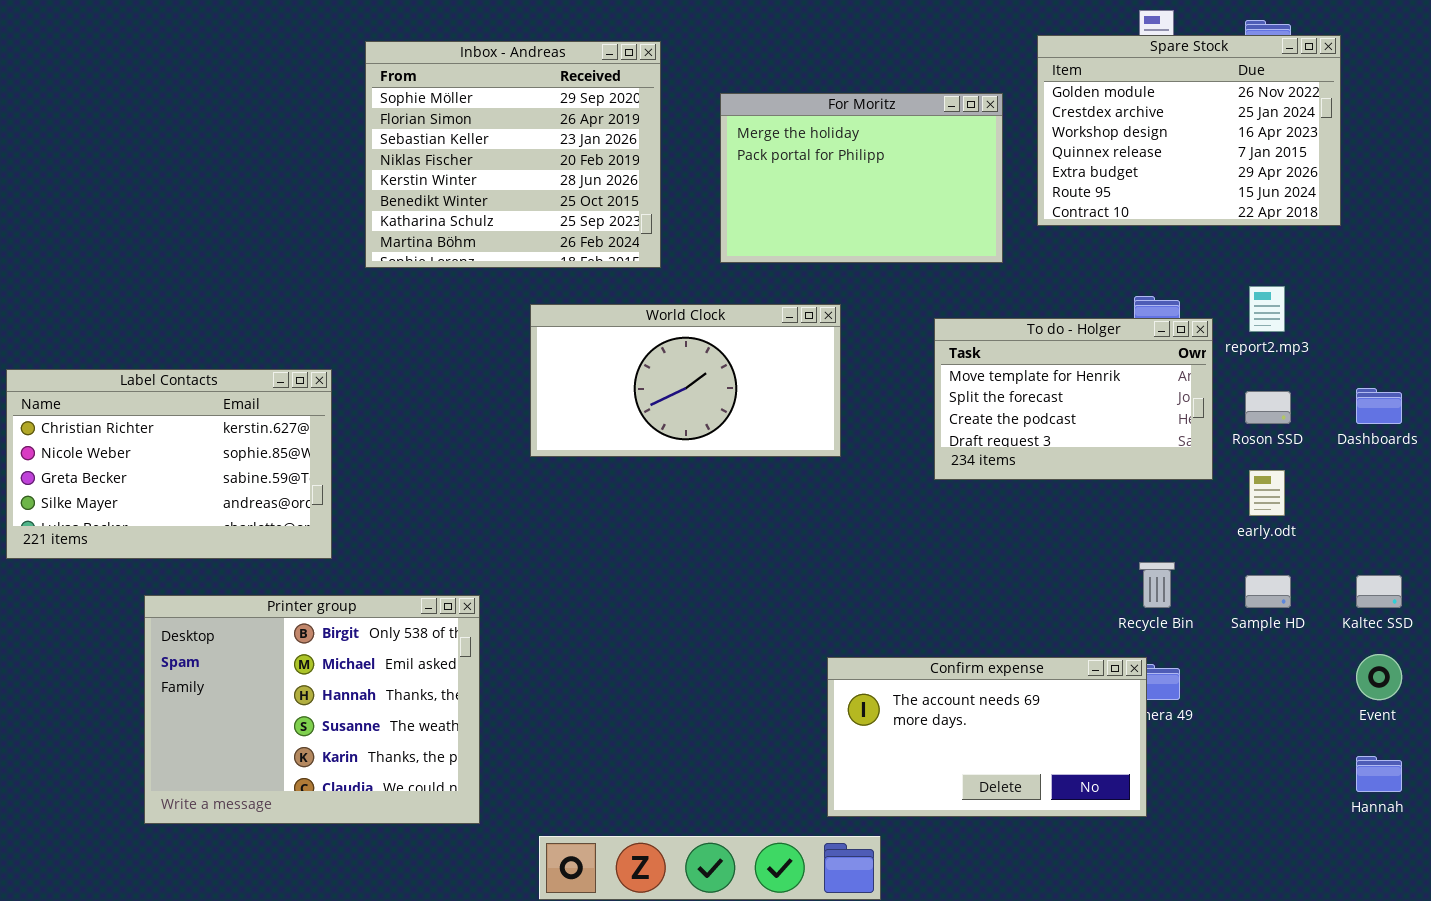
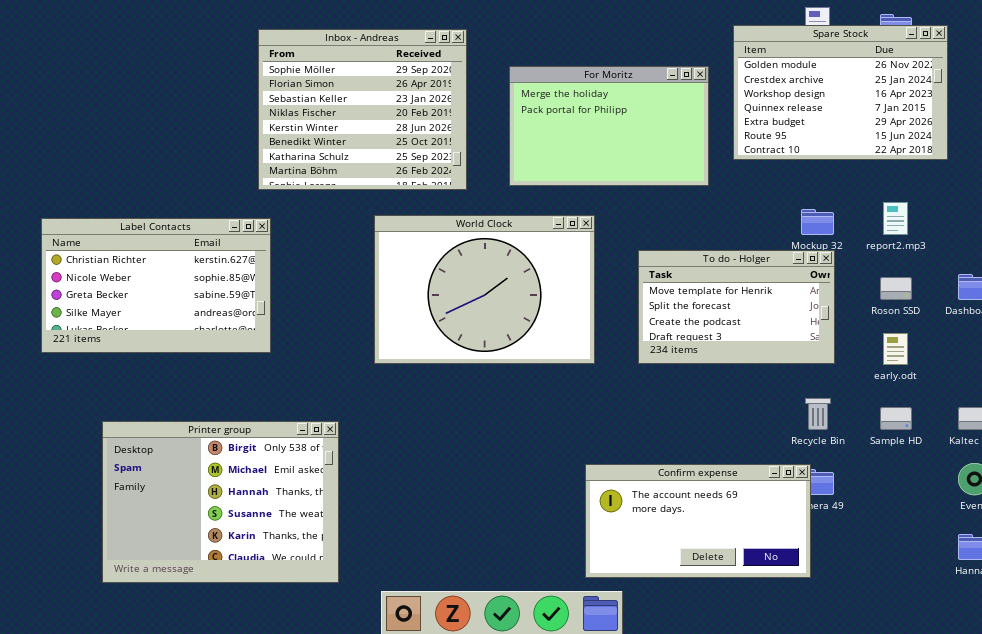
World Clock: [530,304,841,457] -> [374,215,595,364], resized
To do - Holger: [934,318,1213,480] -> [638,250,835,364], moved
Label Contacts: [6,369,332,559] -> [41,218,271,353], moved

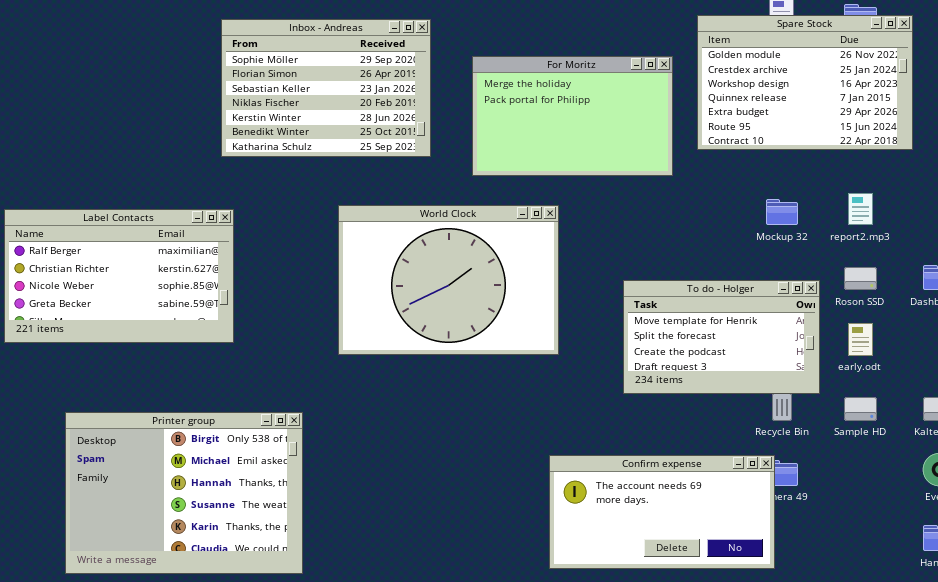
Inbox - Andreas: [258,29,467,190] -> [221,19,431,157], resized
Label Contacts: [41,218,271,353] -> [4,209,234,343], scrolled up 1 row
To do - Holger: [638,250,835,364] -> [623,280,820,394], moved

